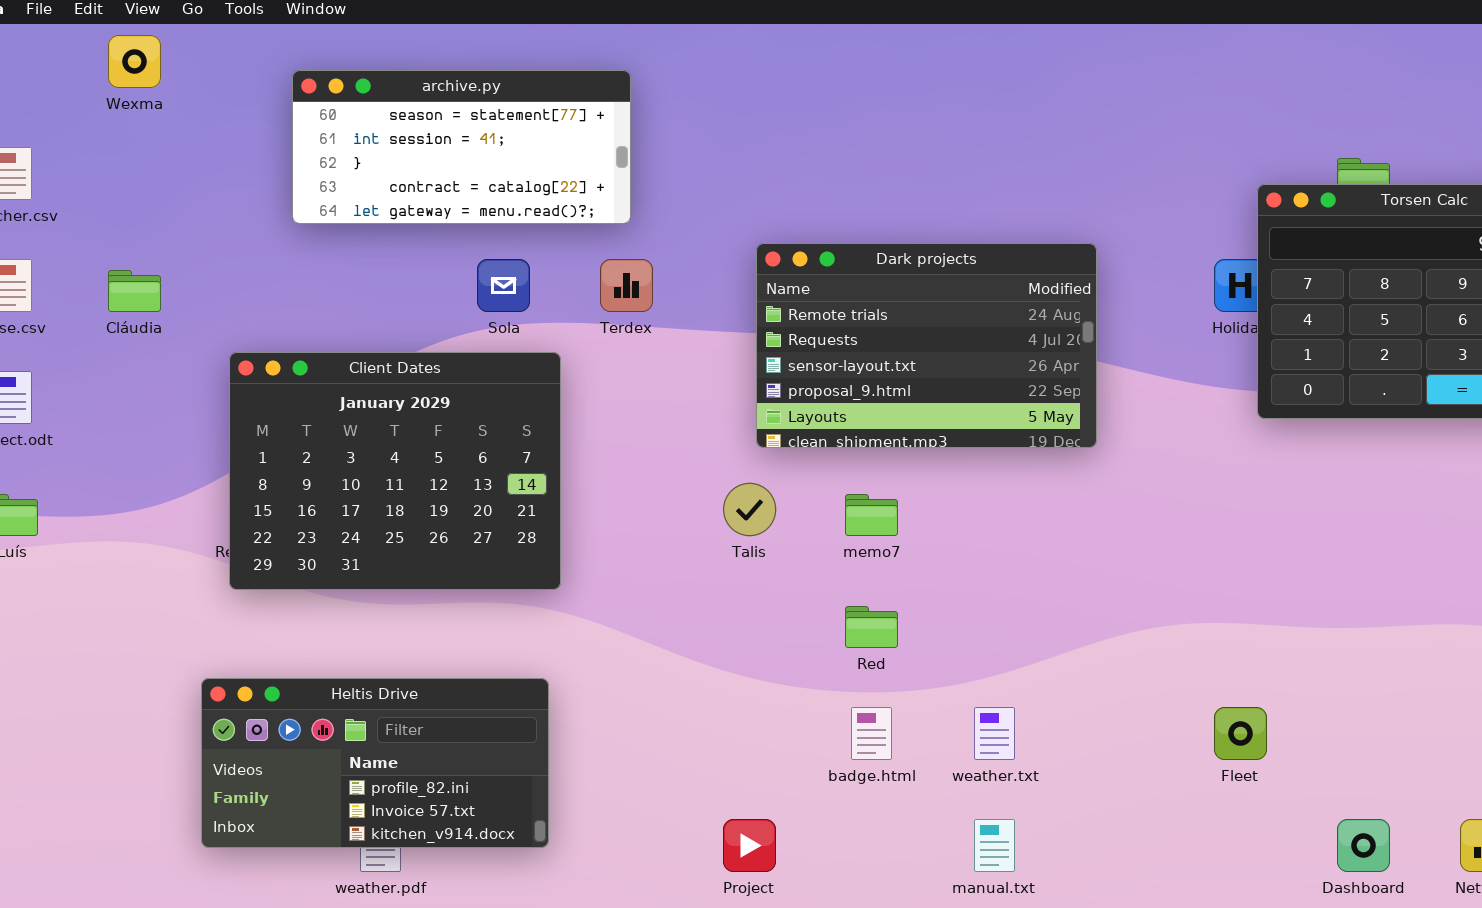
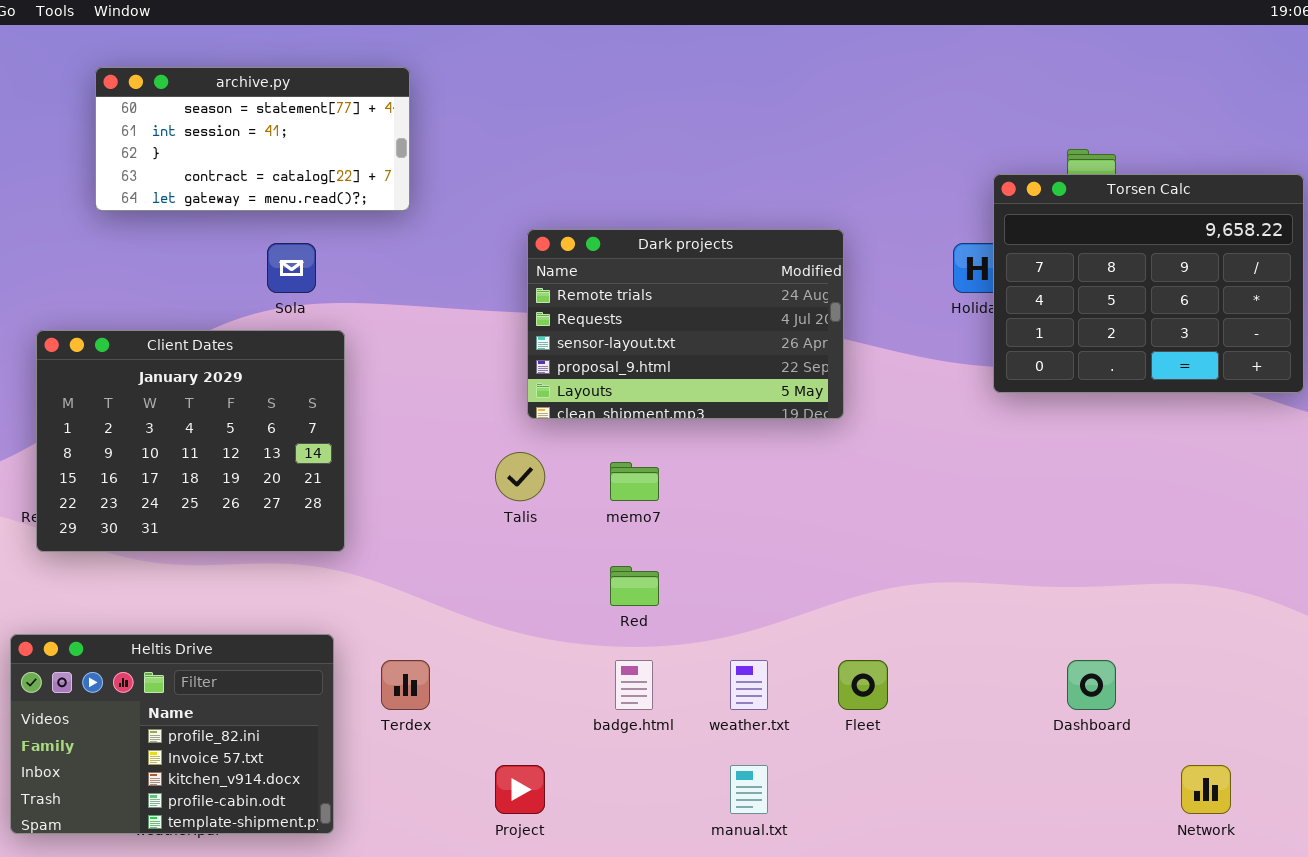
Terdex: [600,259,653,312] -> [381,660,430,710], moved
Heltis Drive: [201,678,549,848] -> [10,634,334,834], resized
Fleet: [1214,707,1267,760] -> [838,660,888,710], moved
Dashboard: [1337,819,1390,872] -> [1067,660,1116,710], moved

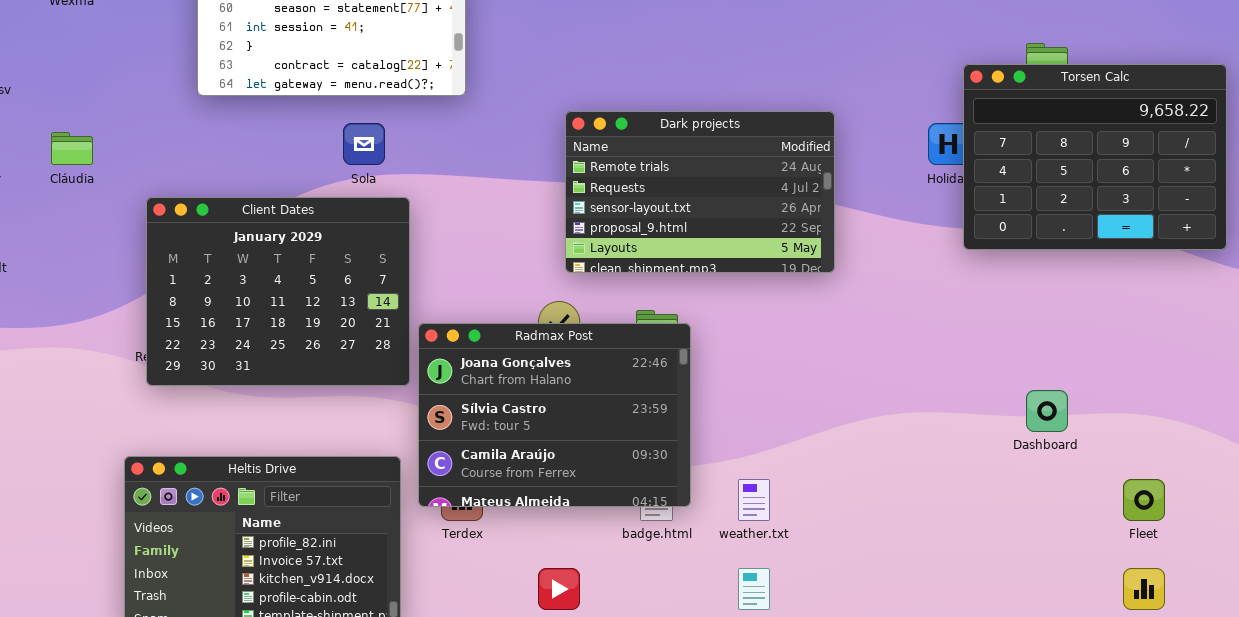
Radmax Post: none -> [418,323,691,507], opened
Fleet: [838,660,888,710] -> [1123,479,1165,521], moved
Dashboard: [1067,660,1116,710] -> [1026,390,1068,432], moved

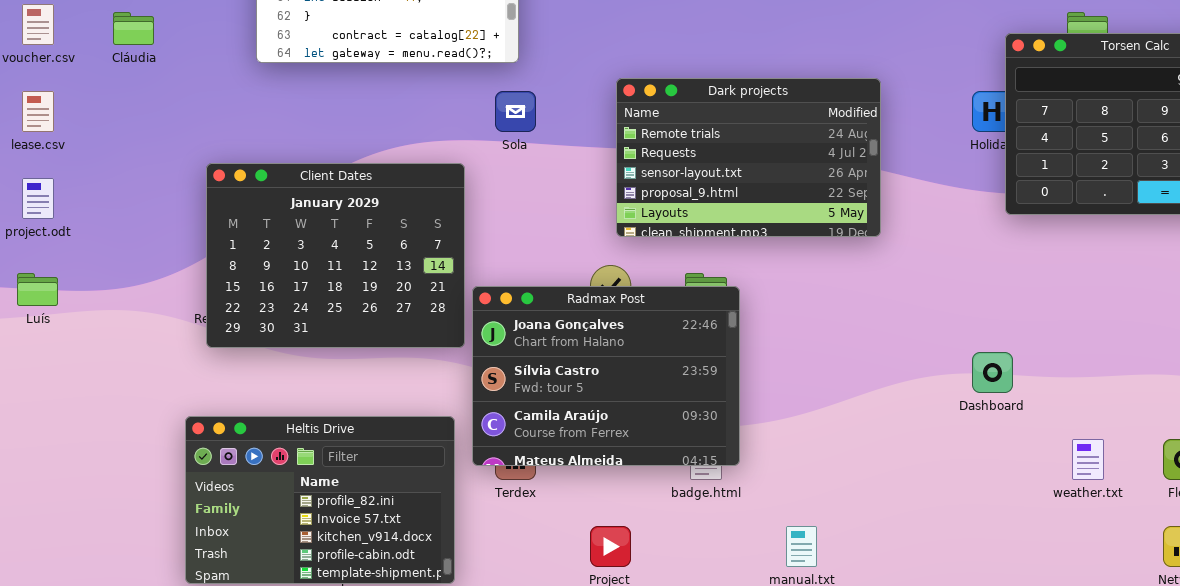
Sola: [343,123,385,165] -> [495,91,536,132], moved
Cláudia: [51,132,93,165] -> [113,12,154,45], moved
Dashboard: [1026,390,1068,432] -> [972,352,1013,393], moved
weather.txt: [738,479,770,521] -> [1072,439,1104,480], moved

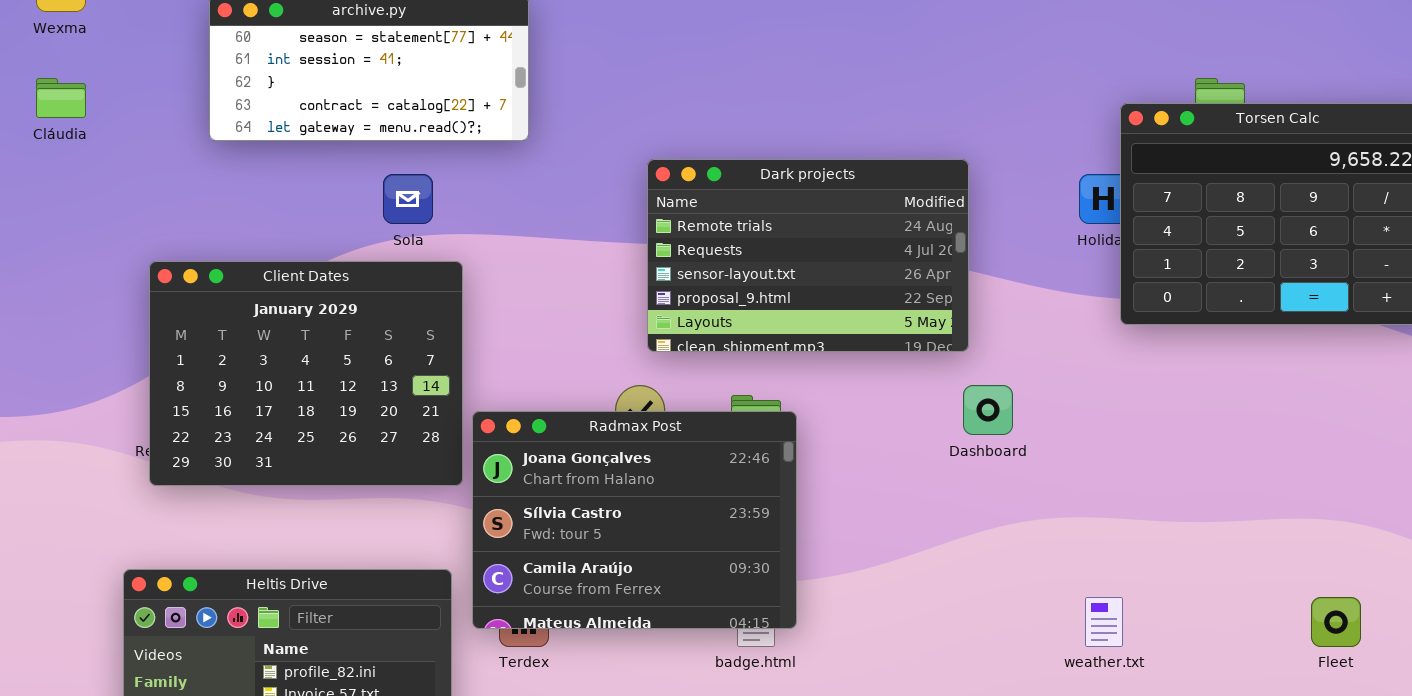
Sola: [495,91,536,132] -> [383,174,433,224], moved
Dashboard: [972,352,1013,393] -> [963,385,1013,435], moved
weather.txt: [1072,439,1104,480] -> [1085,597,1123,647], moved

